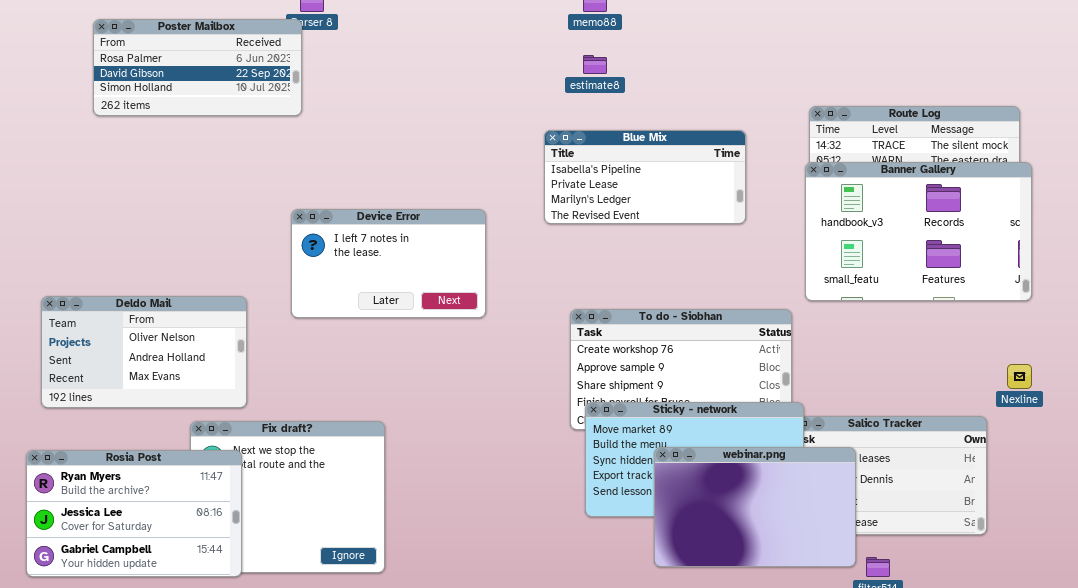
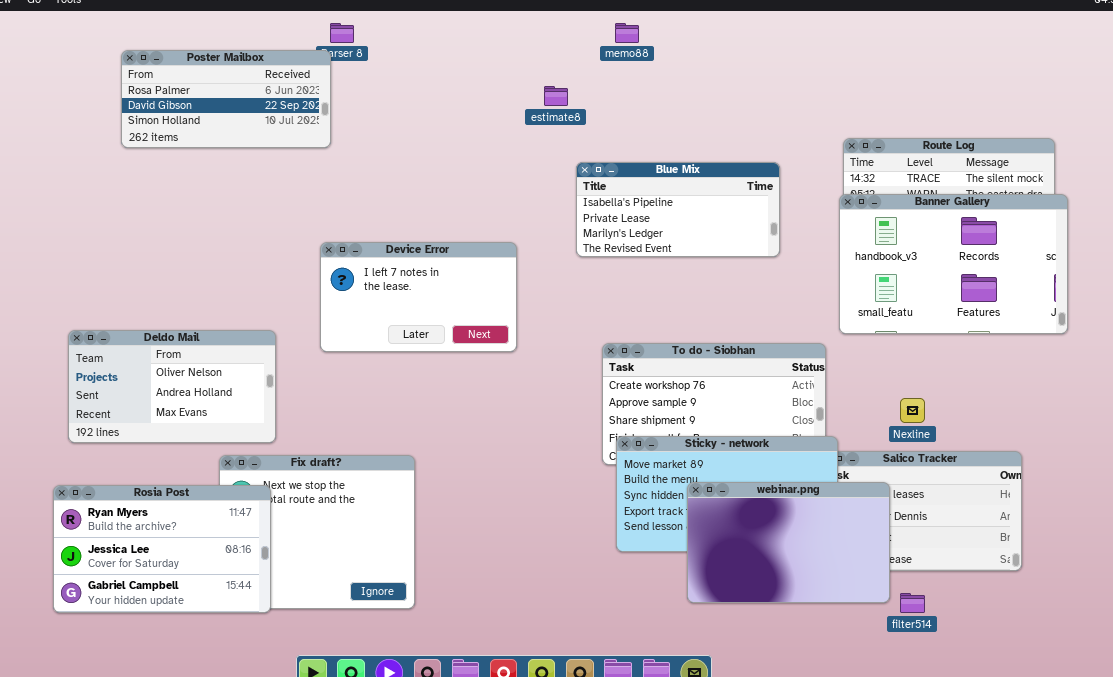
estimate8: [583,55,607,74] -> [544,86,568,106], moved
Nexline: [1007,364,1032,389] -> [900,398,925,423], moved

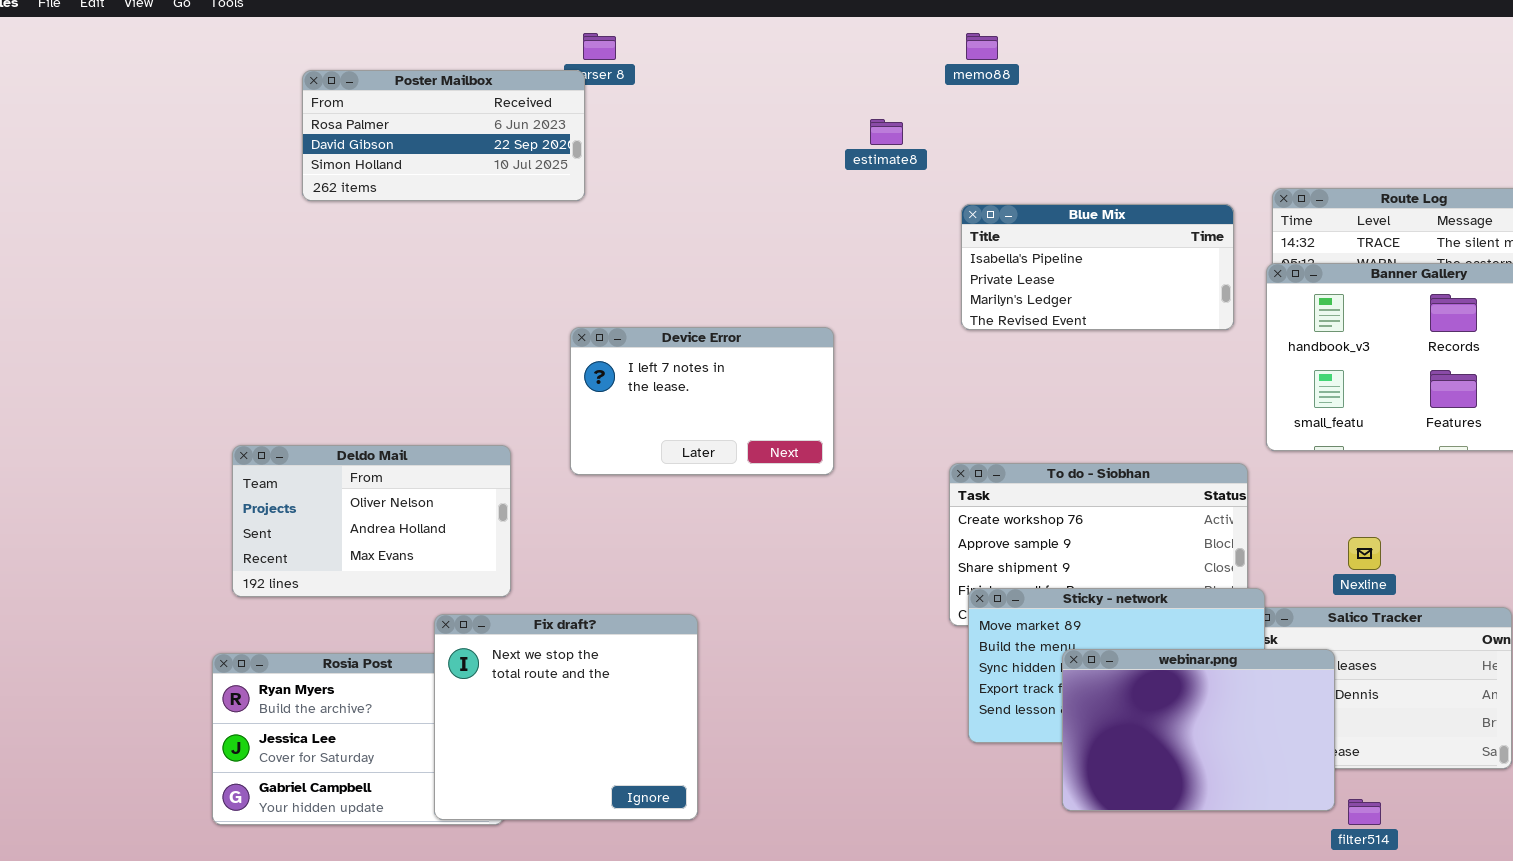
Blue Mix: [576,162,780,257] -> [961,204,1234,330], moved
Fix draft?: [219,455,415,609] -> [434,614,698,820], raised

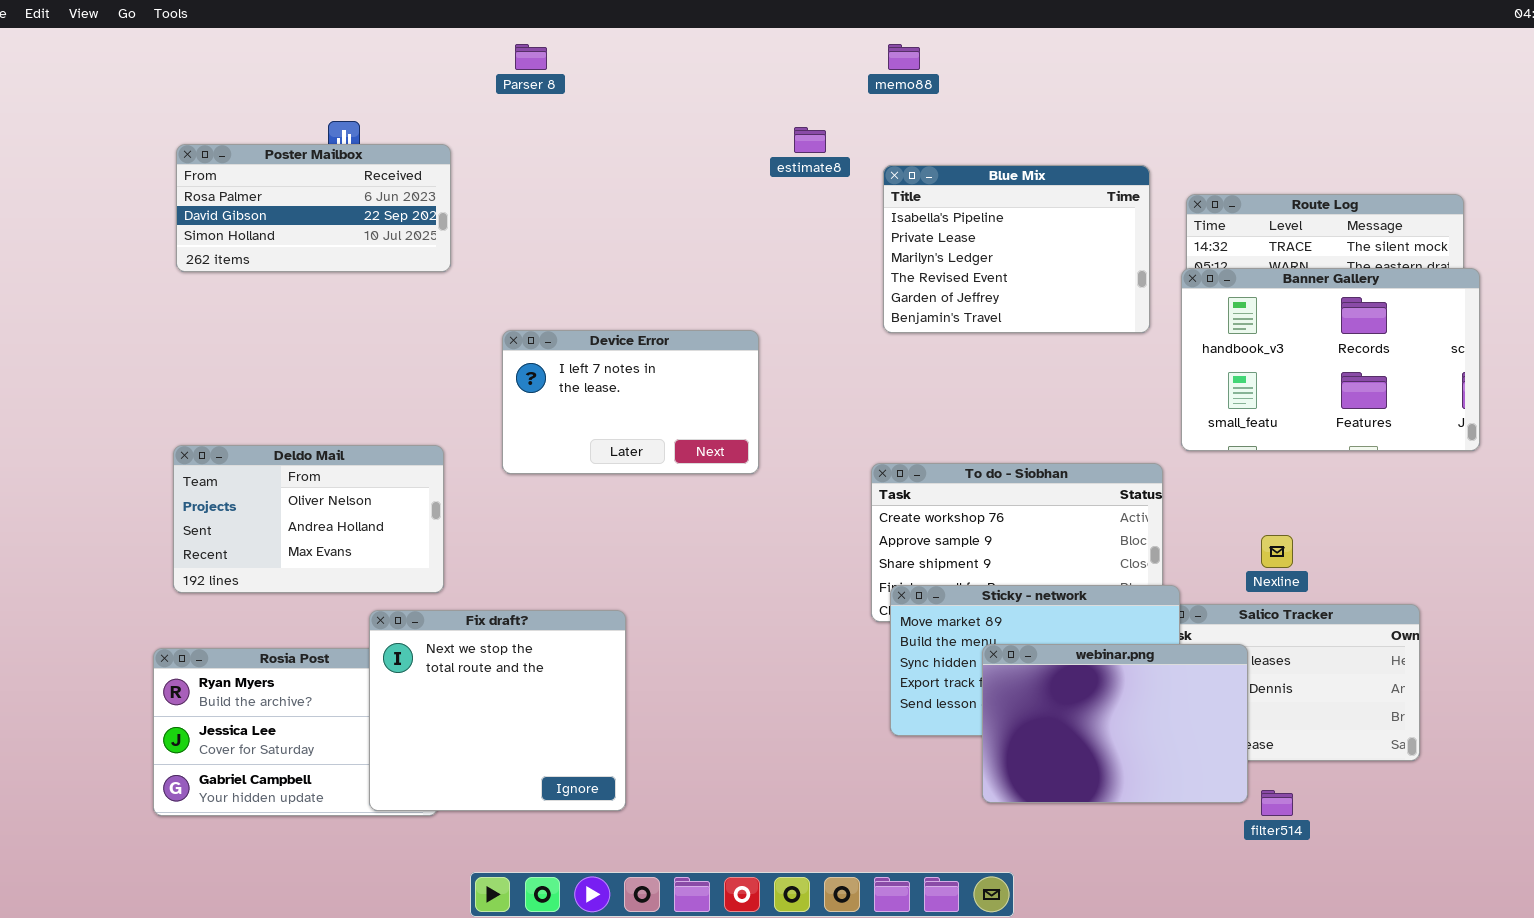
Poster Mailbox: [302,70,585,201] -> [176,144,451,272], moved
Blue Mix: [961,204,1234,330] -> [883,165,1150,333], resized

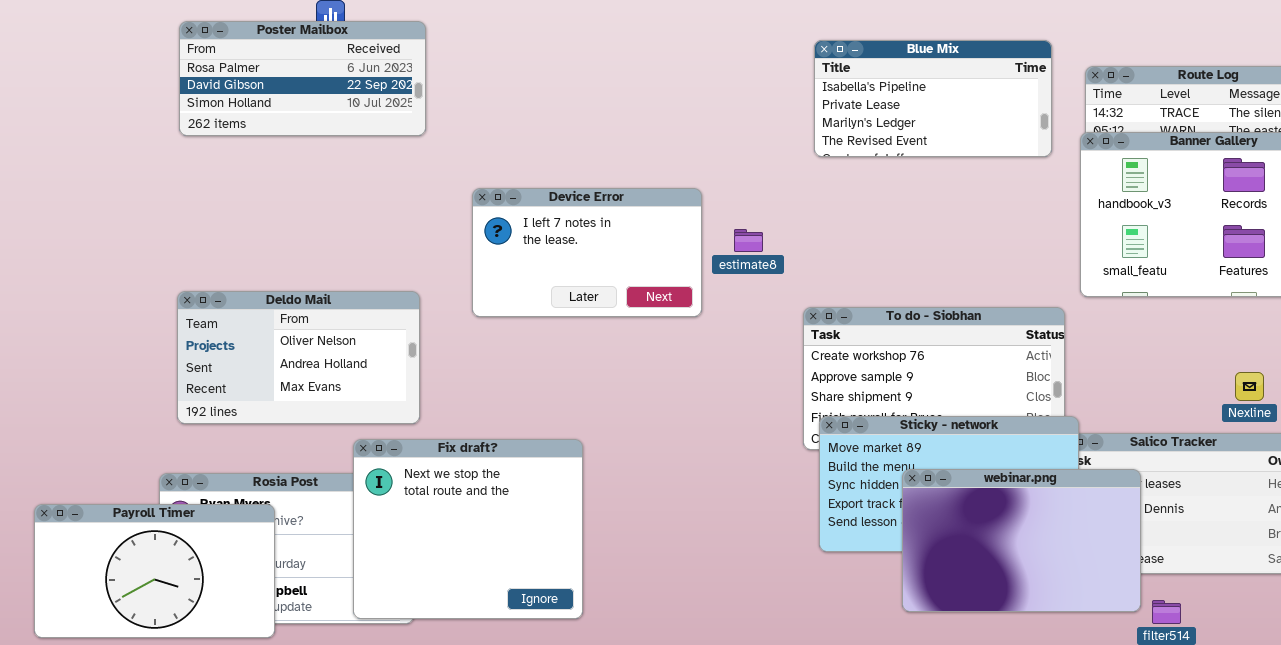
estimate8: [794,127,826,153] -> [734,229,763,252], moved
Blue Mix: [883,165,1150,333] -> [814,40,1052,157], resized
Nexline: [1261,535,1293,568] -> [1235,372,1264,401], moved
Payroll Timer: none -> [34,504,275,638], opened

